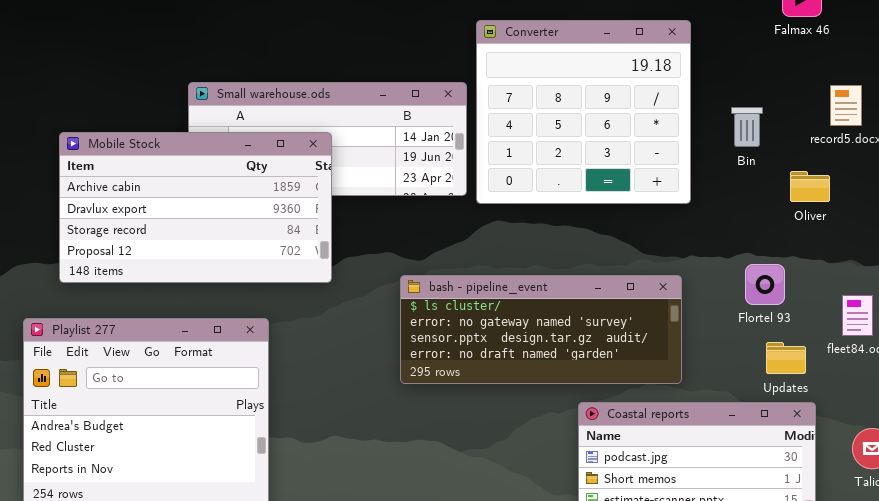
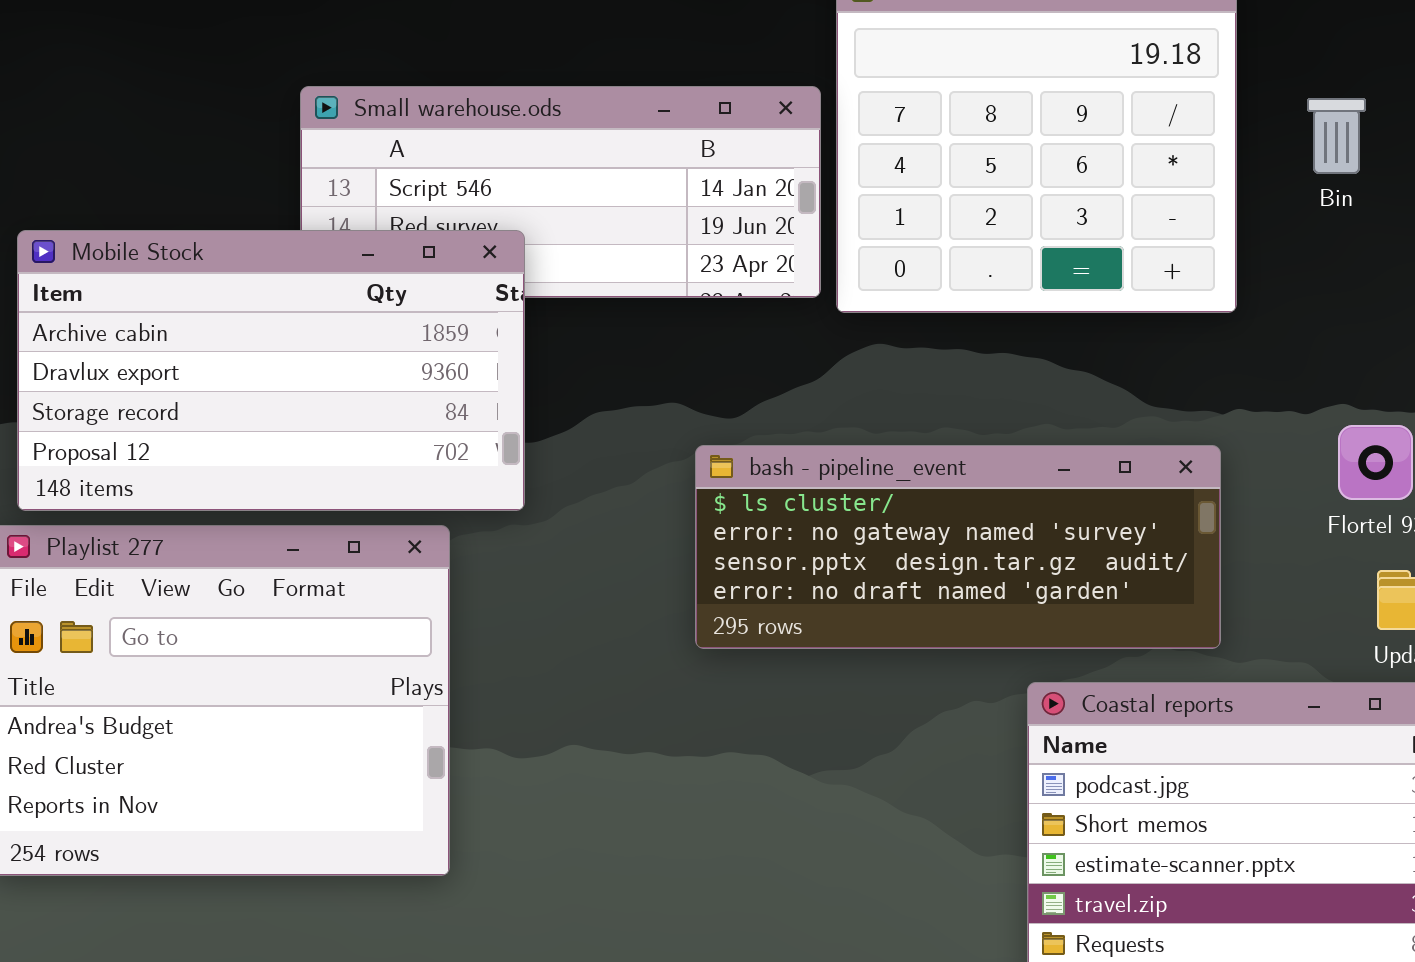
Bin: [731,107,763,147] -> [1307,98,1366,174], moved
Mobile Stock: [59,132,332,283] -> [17,230,525,511], moved

